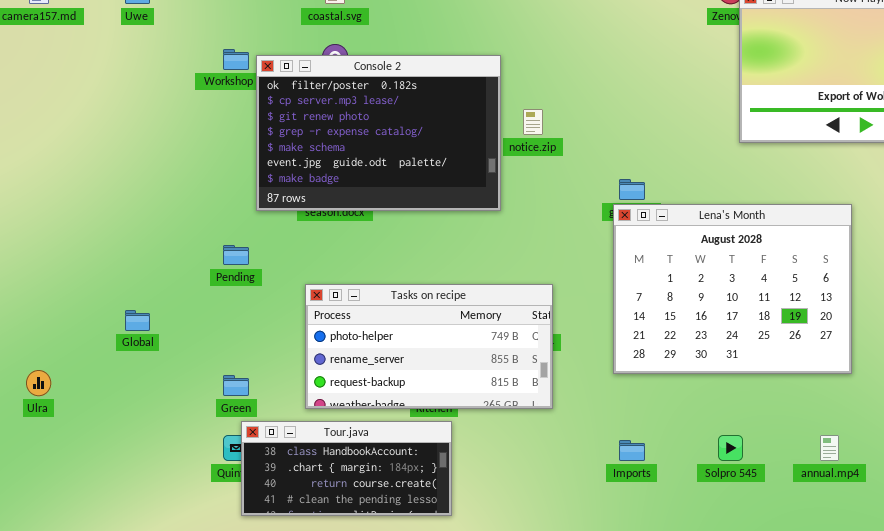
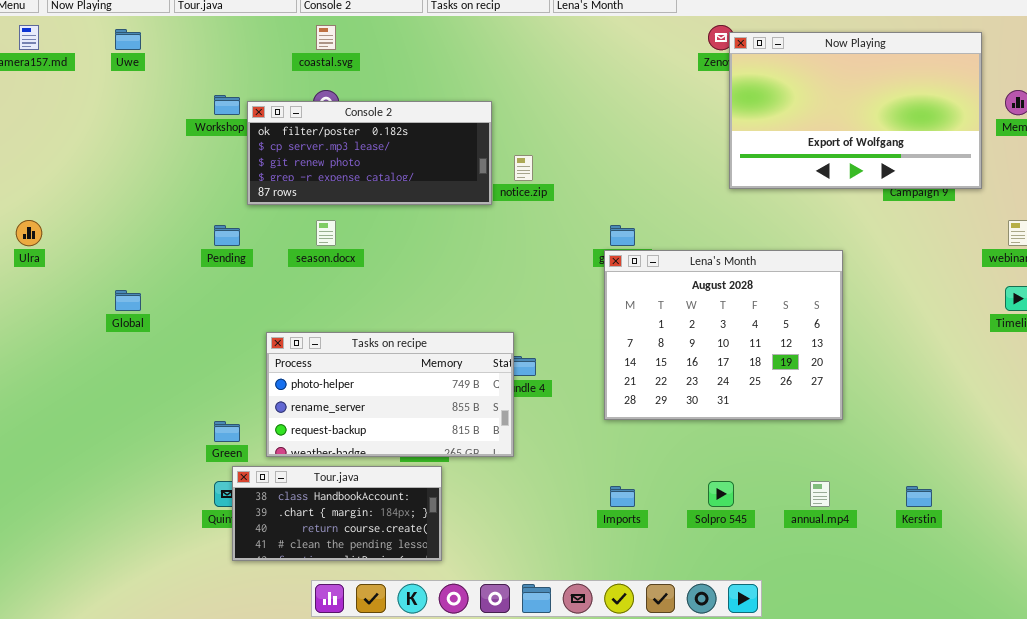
Console 2: [256,55,501,211] -> [247,101,492,205], resized
Pending: [223,245,249,265] -> [214,225,240,246], moved
Tasks on recipe: [305,284,553,409] -> [266,332,514,457], moved
Global: [125,310,150,331] -> [115,290,141,311], moved
Ulra: [26,370,51,396] -> [16,220,42,246], moved

